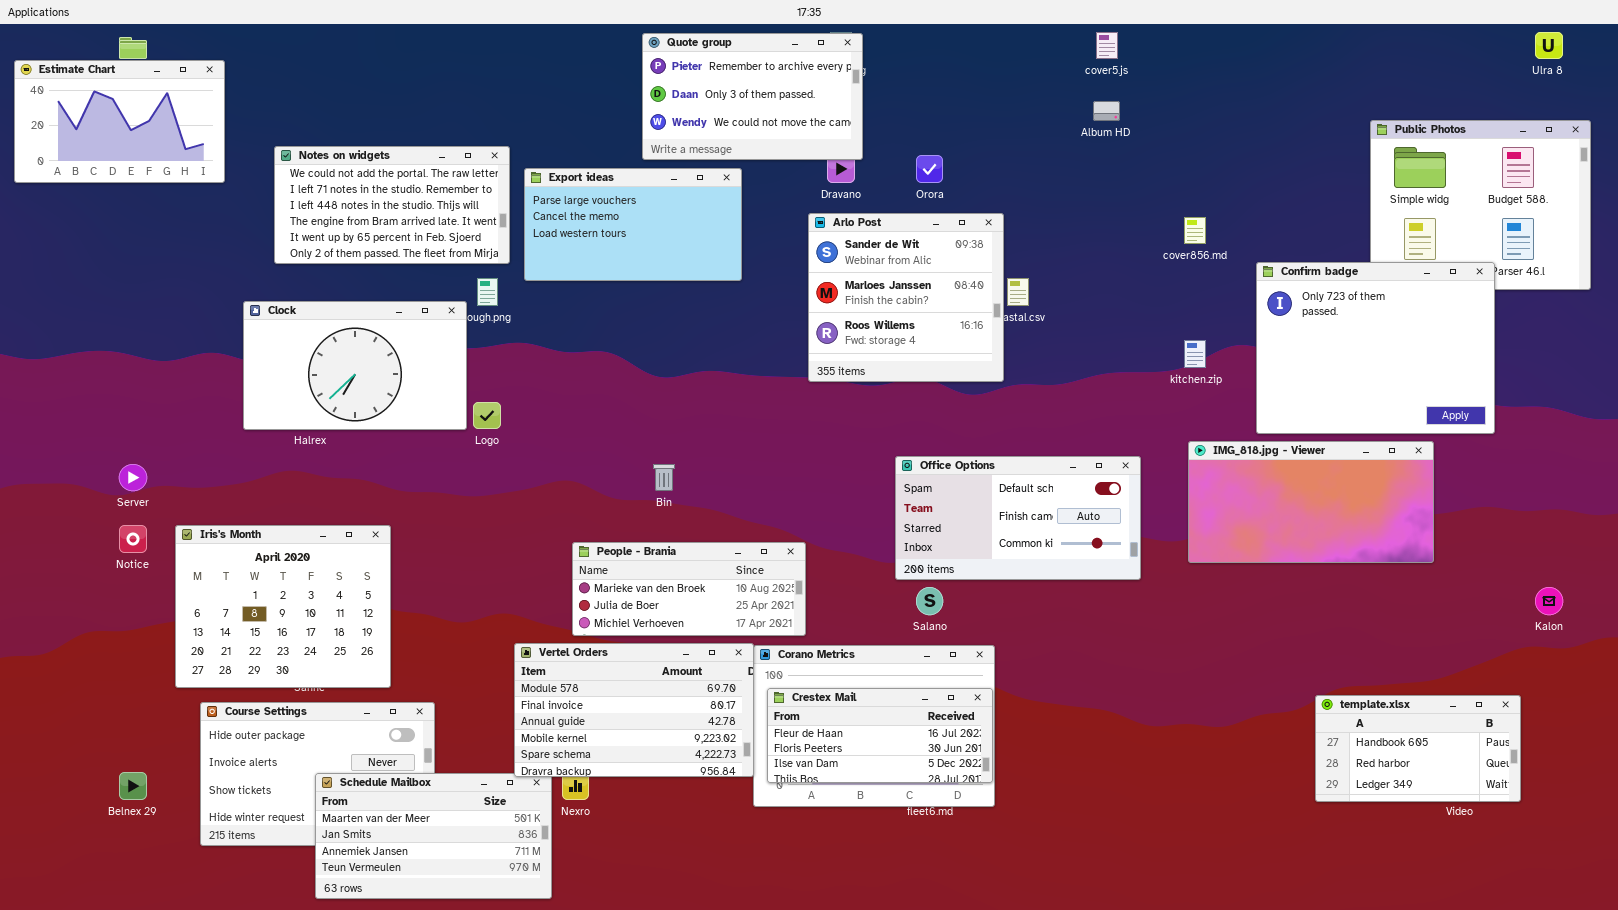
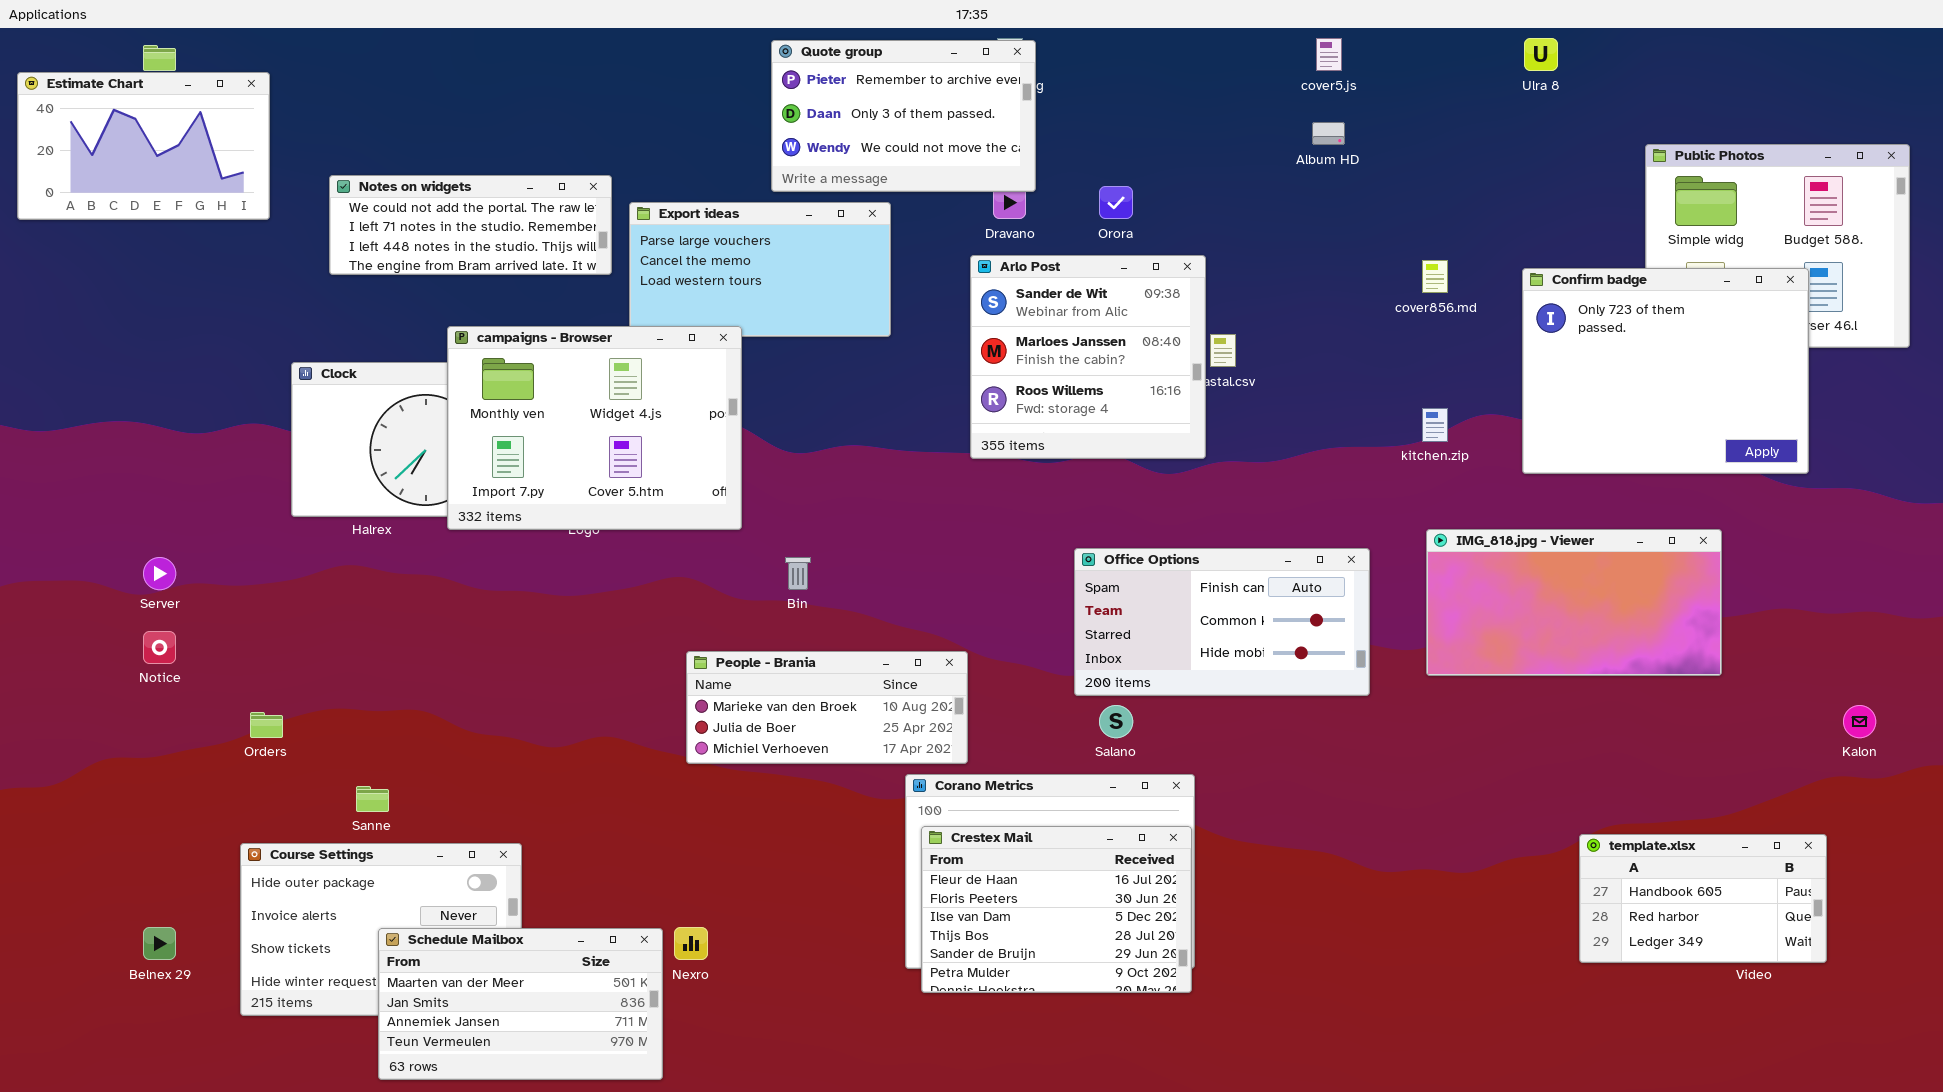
Ulra 8: [1535,32,1563,59] -> [1524,38,1558,71], moved
Notes on widgets: [274,146,510,264] -> [329,175,612,275], resized
Confirm badge: [1256,262,1495,434] -> [1522,268,1809,474], moved
campaigns - Browser: none -> [447,326,742,530], opened
Office Options: [895,456,1141,580] -> [1074,548,1370,696], scrolled down 1 row
Iris's Month: [175,525,391,688] -> none, closed
Vertel Orders: [514,643,754,777] -> none, closed
Crestex Mail: [767,688,993,783] -> [921,826,1192,993], resized

